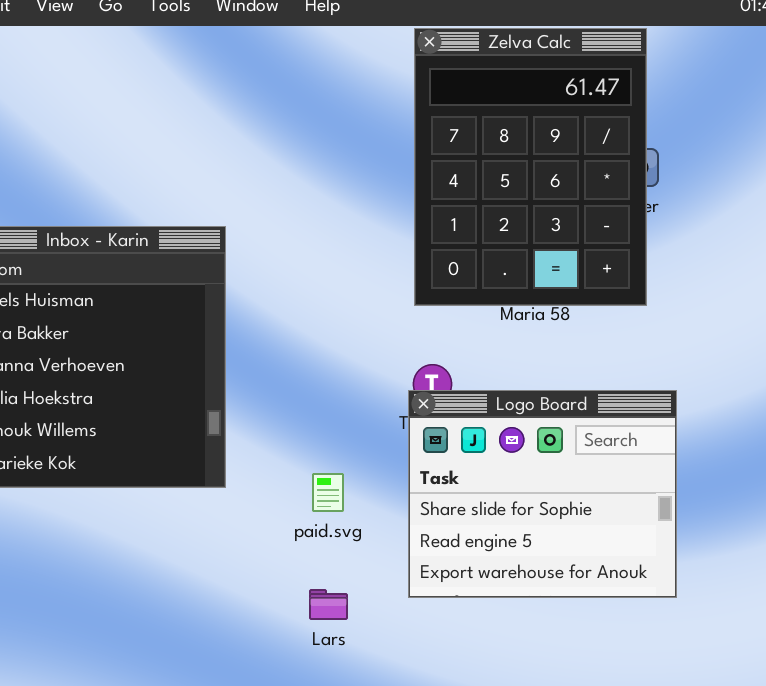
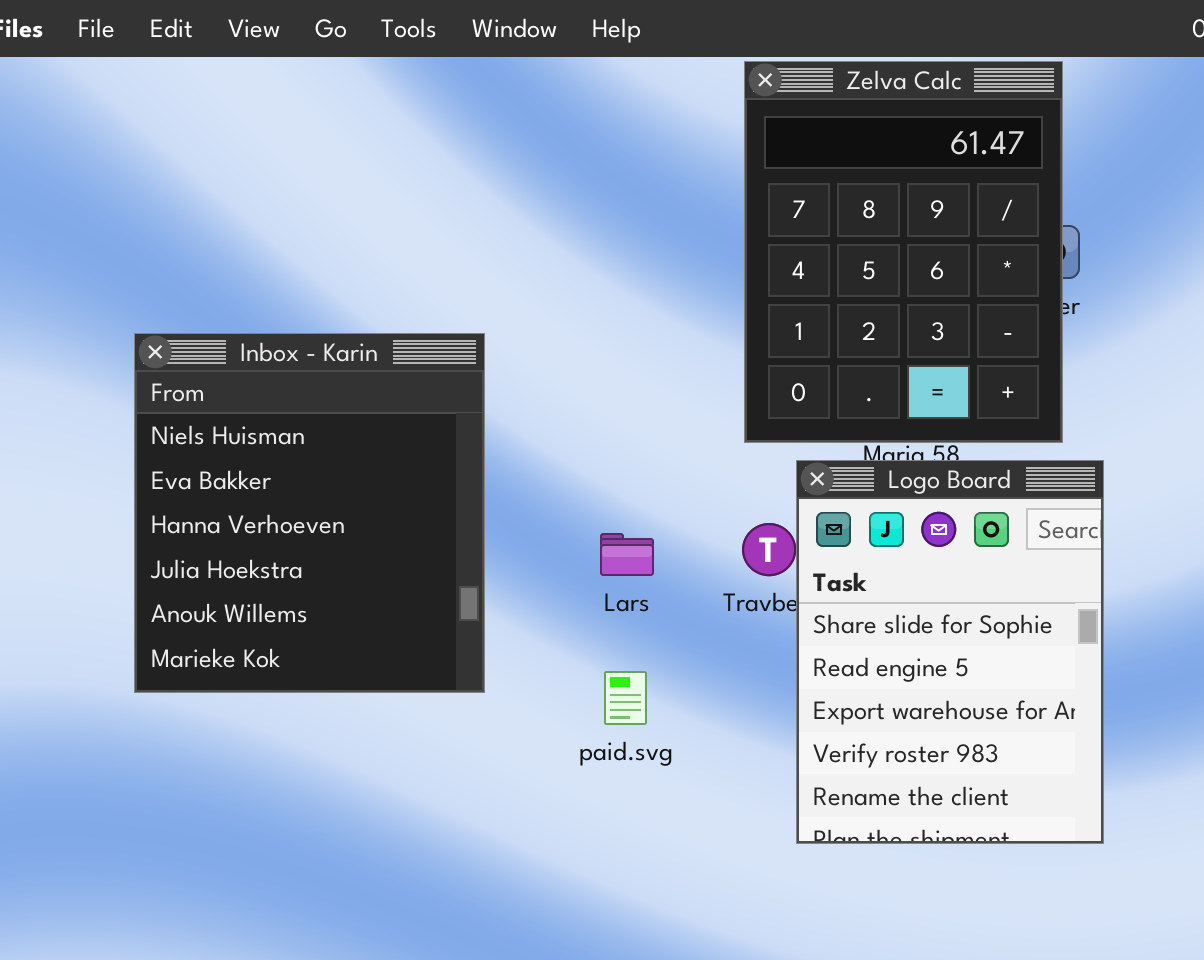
Logo Board: [408,390,677,598] -> [796,460,1104,844], resized
Lars: [309,589,348,620] -> [600,533,654,576], moved

